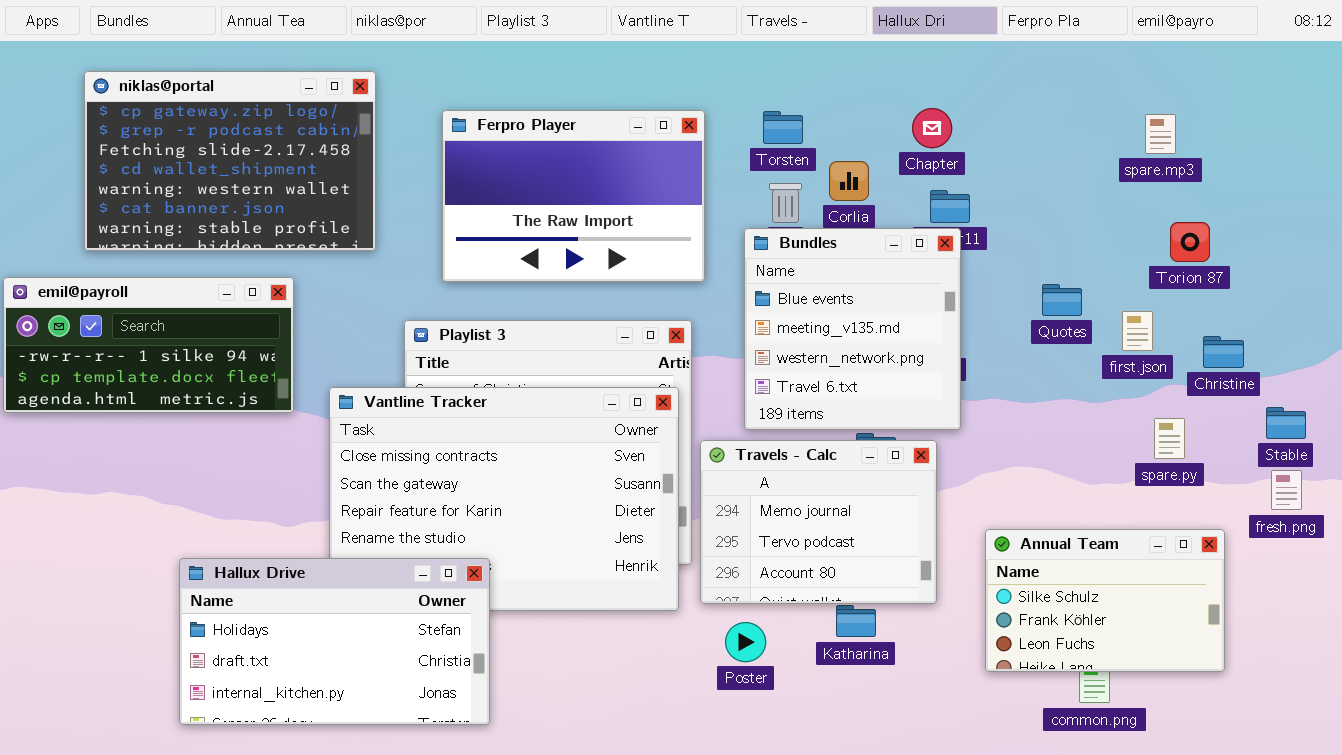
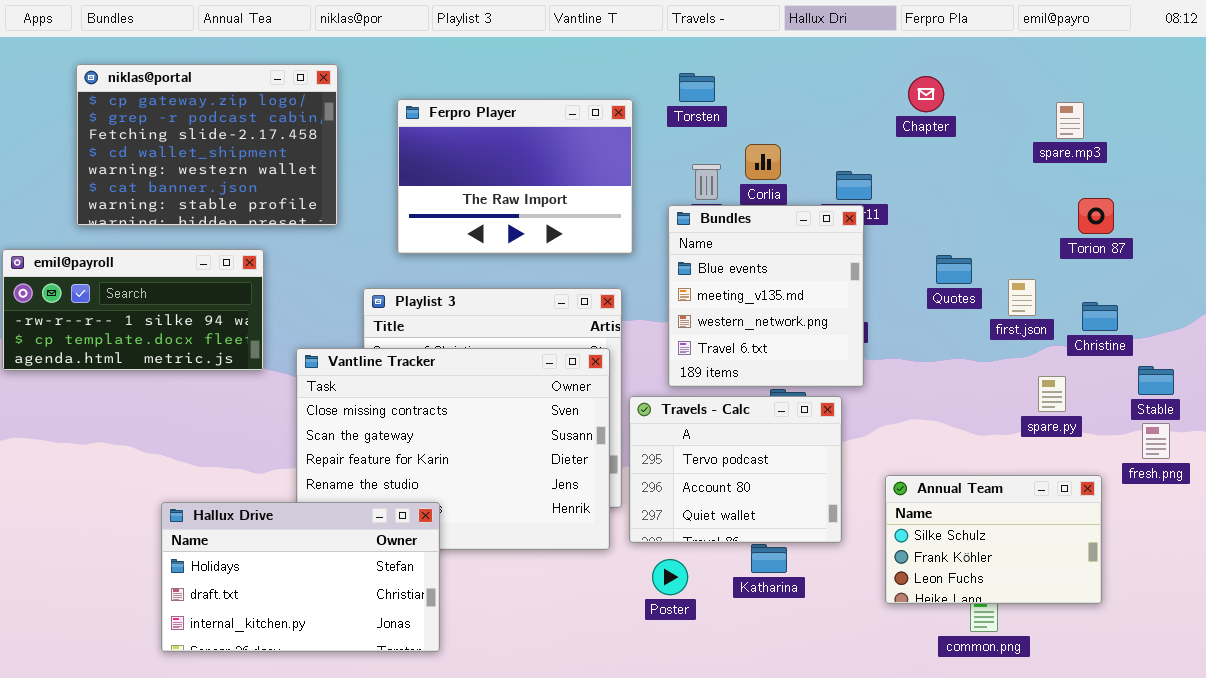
Chapter: [912,108,952,148] -> [908,76,944,112], moved
Torsten: [763,111,803,144] -> [679,73,715,102], moved
spare.mp3: [1145,114,1176,154] -> [1056,102,1084,139], moved
Torion 87: [1170,222,1210,262] -> [1078,198,1114,234], moved
Travels - Calc: [700,440,937,604] -> [629,396,842,543], scrolled down 1 row

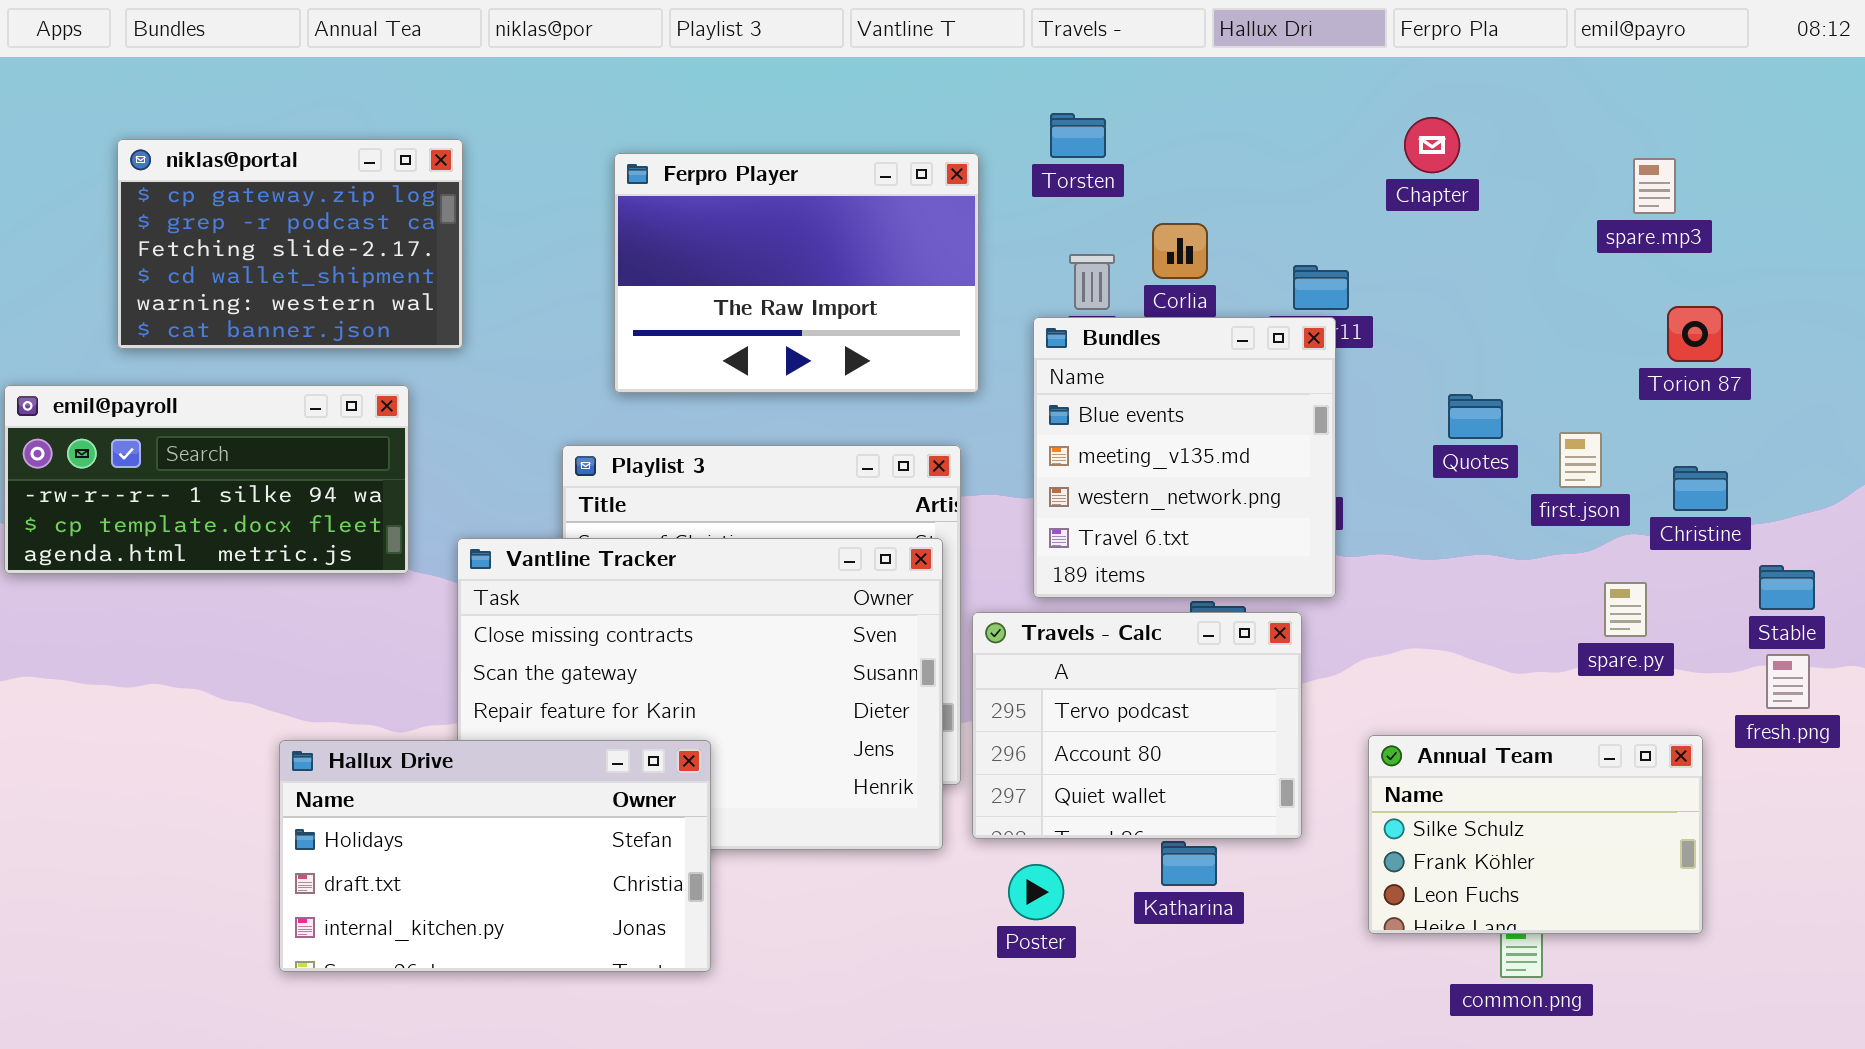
niklas@portal: [76,64,338,226] -> [117,139,463,349], resized
Hallux Drive: [161,502,440,652] -> [279,740,711,972], moved

